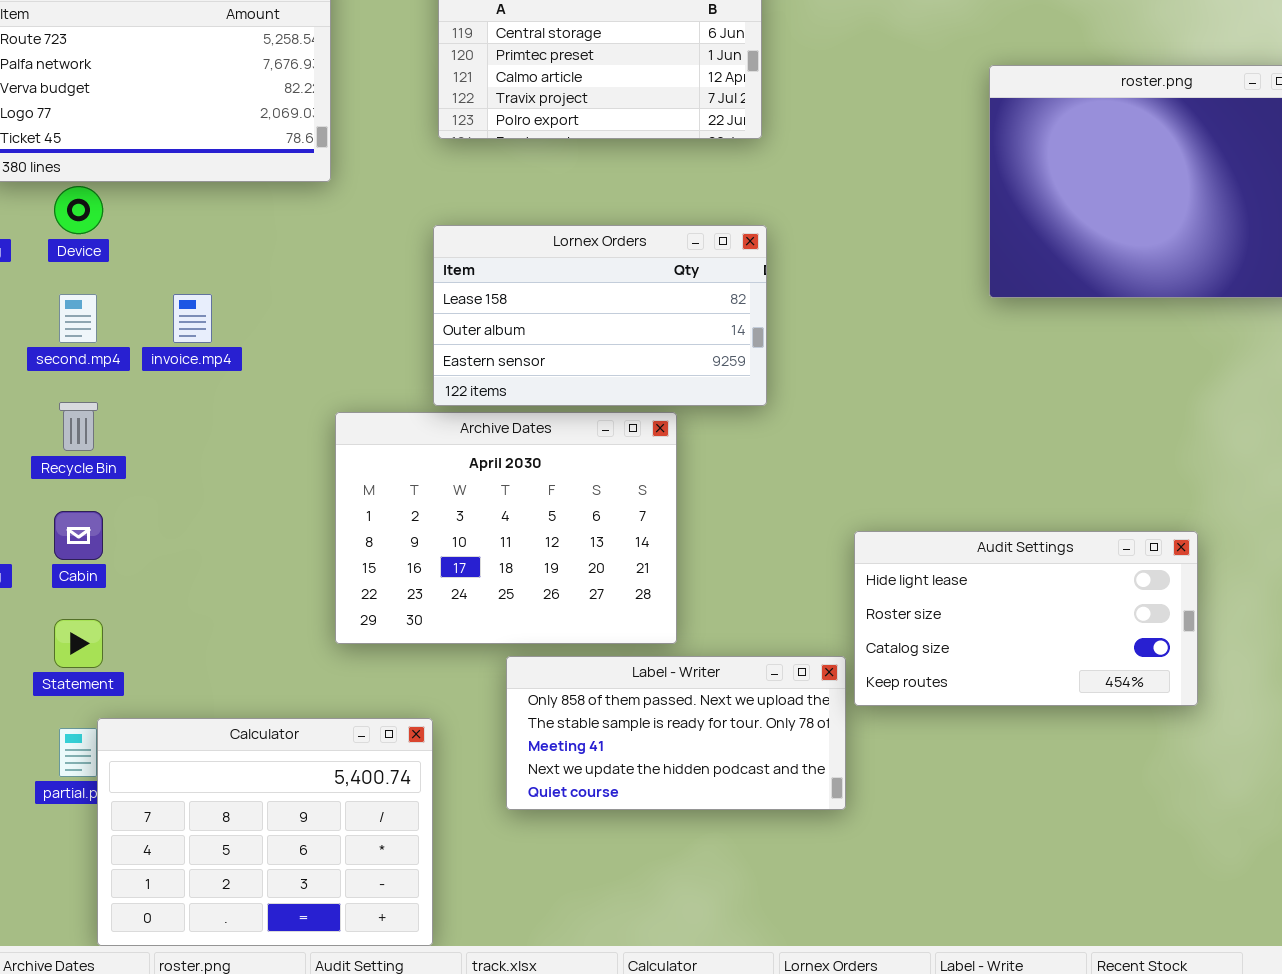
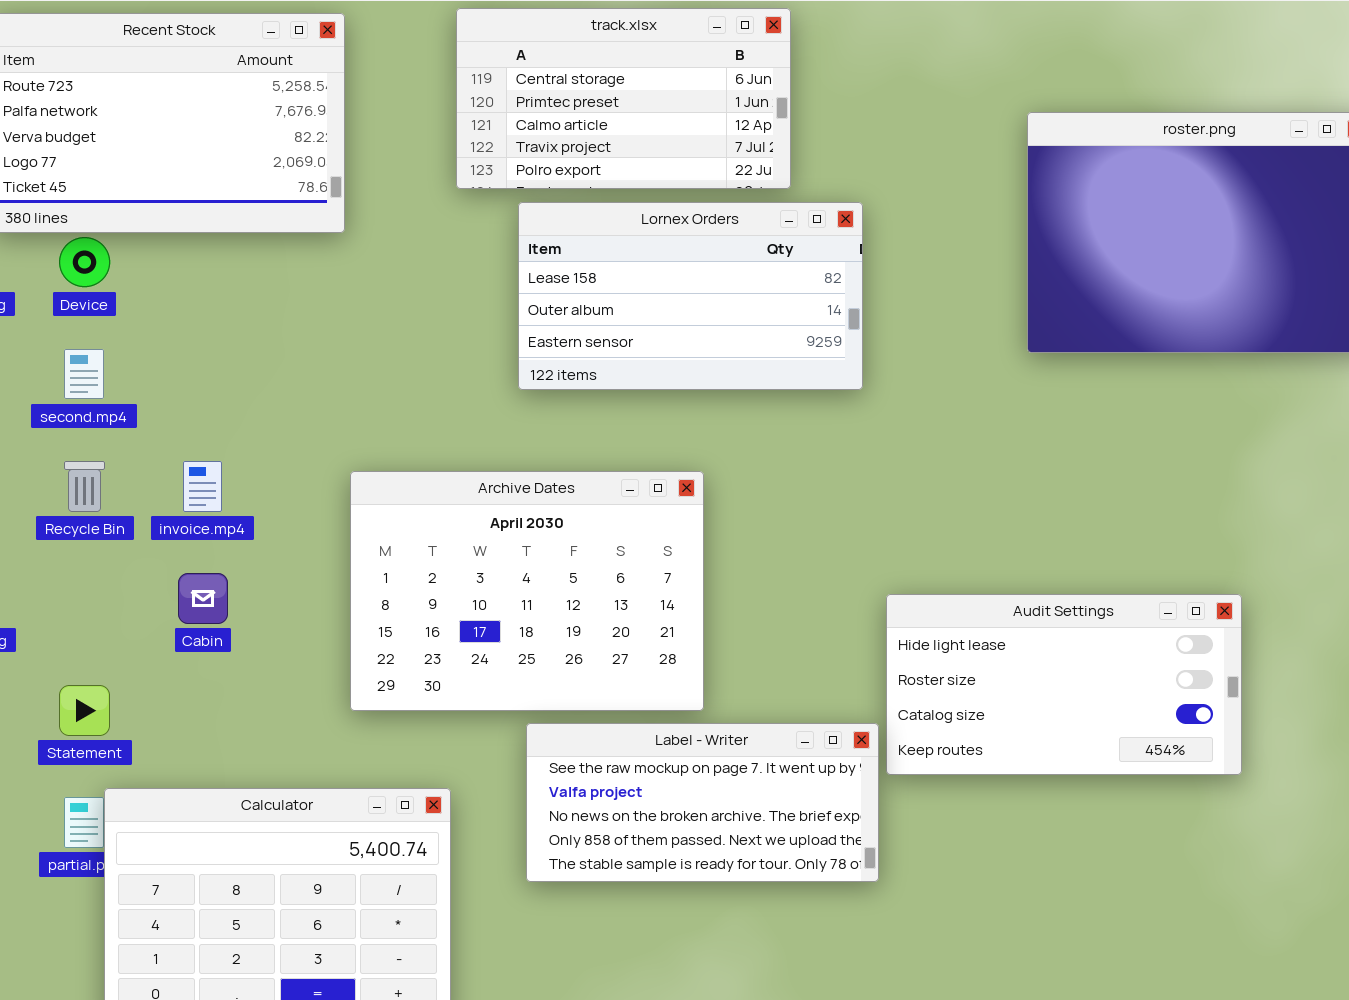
Lornex Orders: [433,225,767,406] -> [518,202,863,390], moved
invoice.mp4: [173,294,212,343] -> [183,461,222,512], moved
Cabin: [54,511,103,560] -> [178,573,228,624], moved
Label - Writer: [506,656,846,810] -> [526,723,879,882], scrolled up 3 rows

